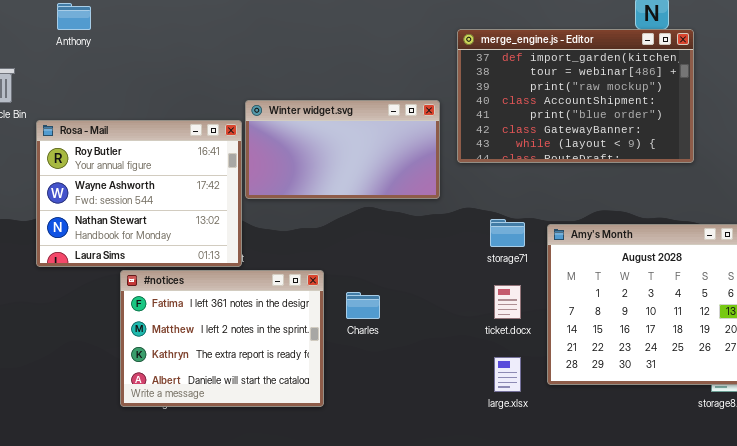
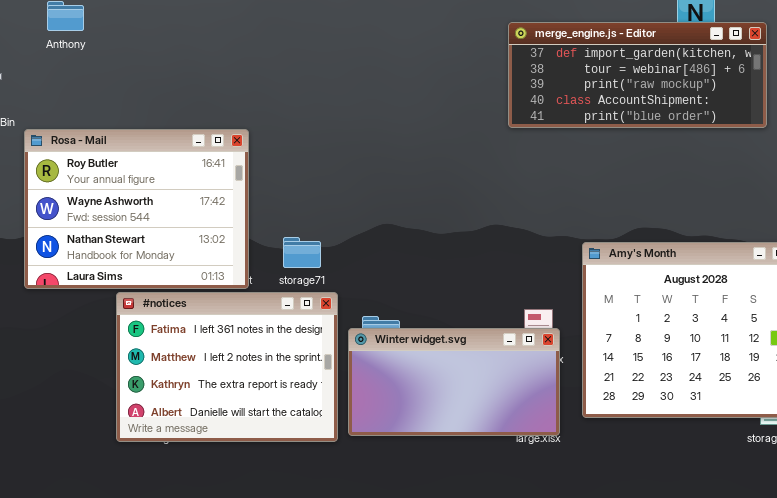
merge_engine.js - Editor: [457,29,694,163] -> [508,22,767,128], moved, resized
Winter widget.svg: [245,100,440,199] -> [348,328,560,436], moved
storage71: [490,219,525,247] -> [283,237,321,268], moved

